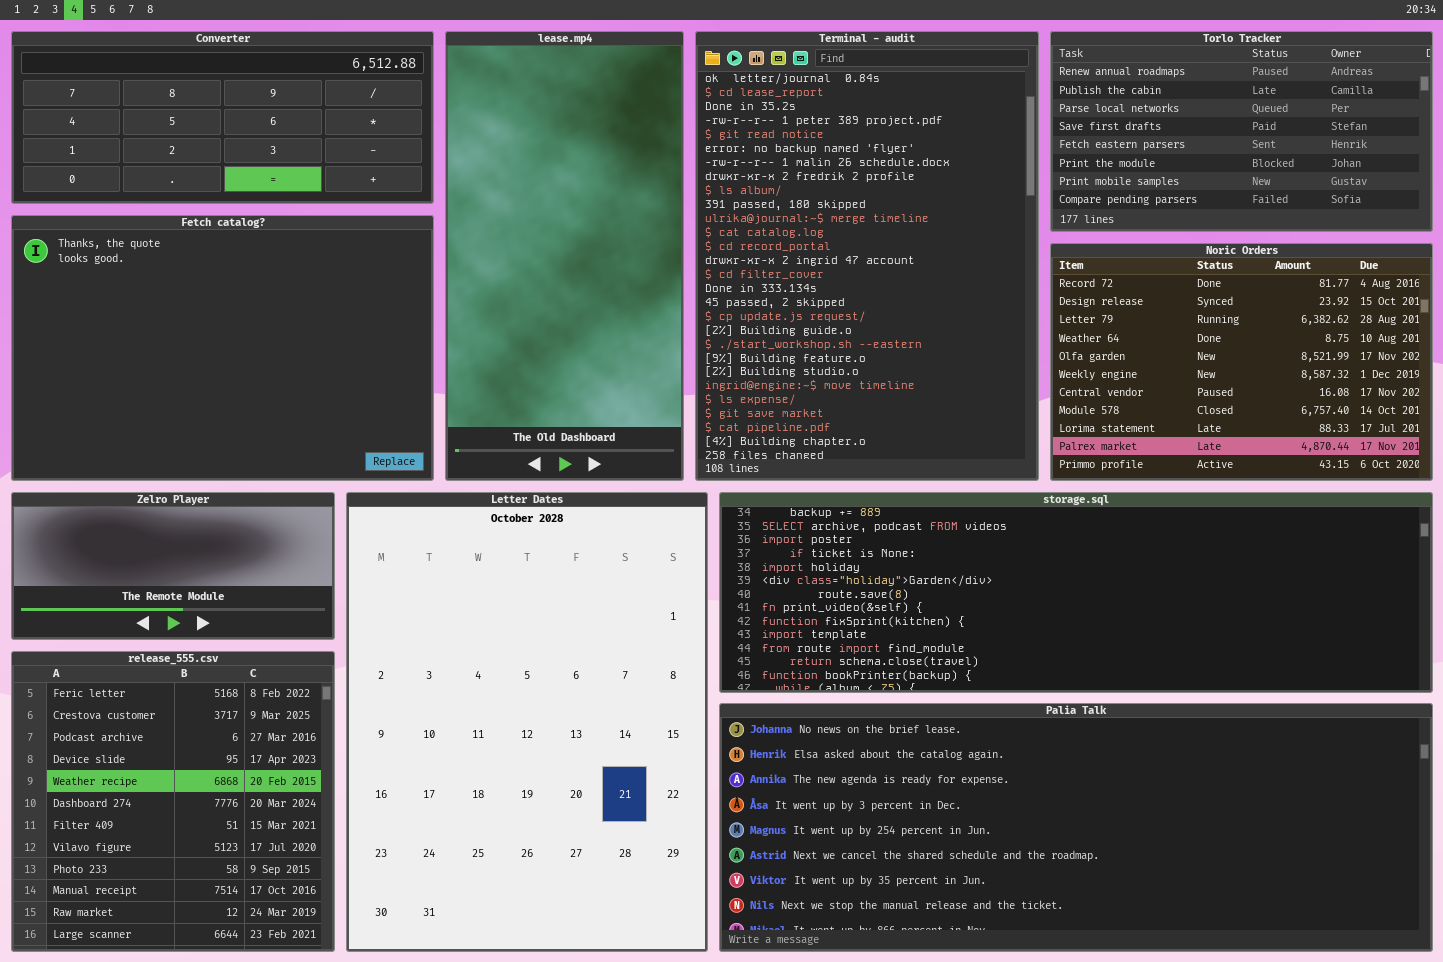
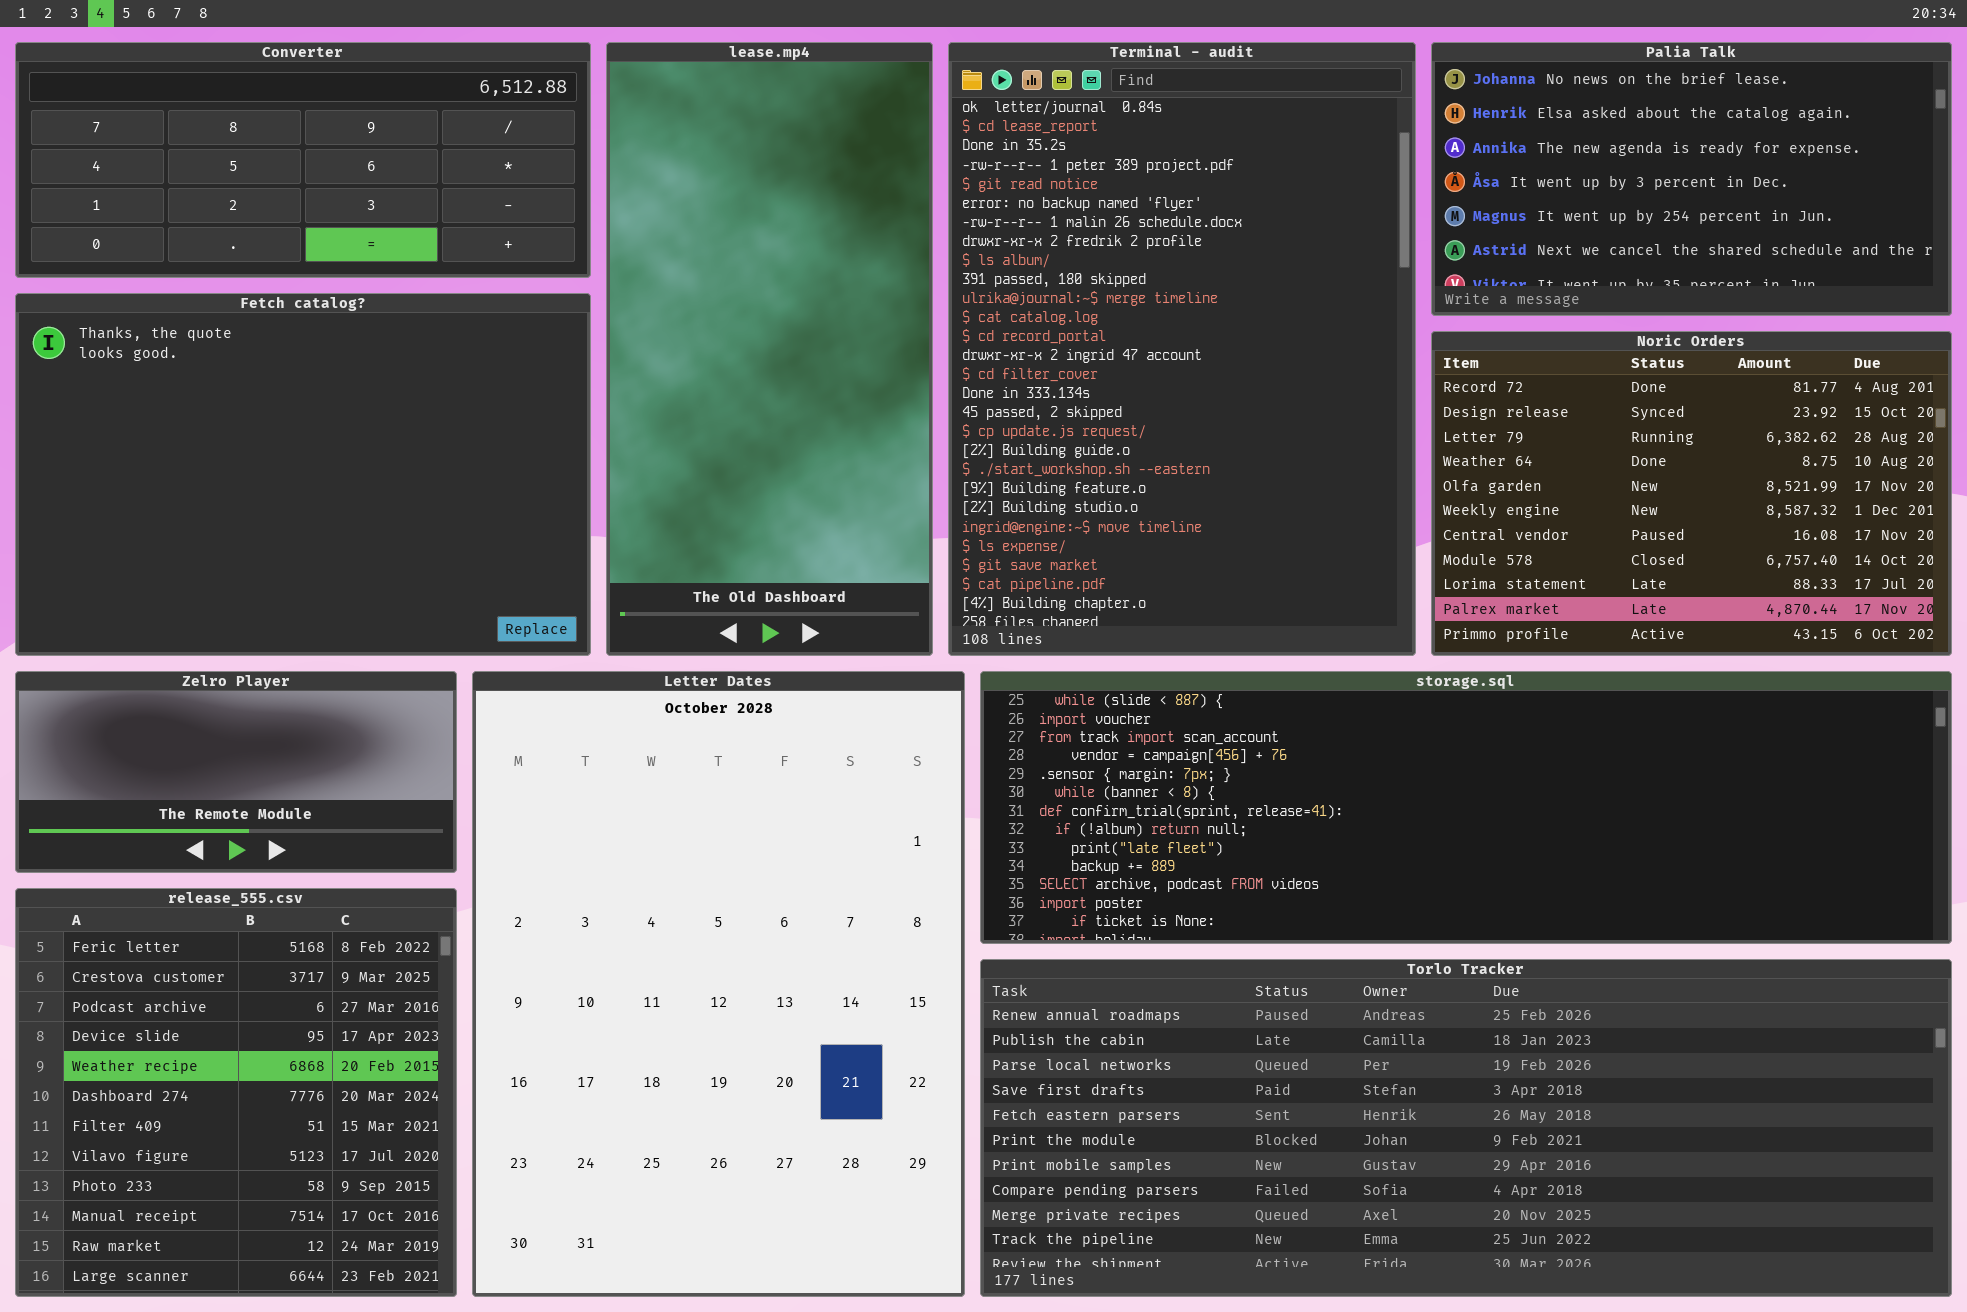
Torlo Tracker: [1050,31,1433,232] -> [980,959,1952,1297], moved, resized
storage.sql: [719,492,1433,693] -> [980,671,1952,944], scrolled up 9 rows
Palia Talk: [719,703,1433,952] -> [1431,42,1952,316], moved, resized

